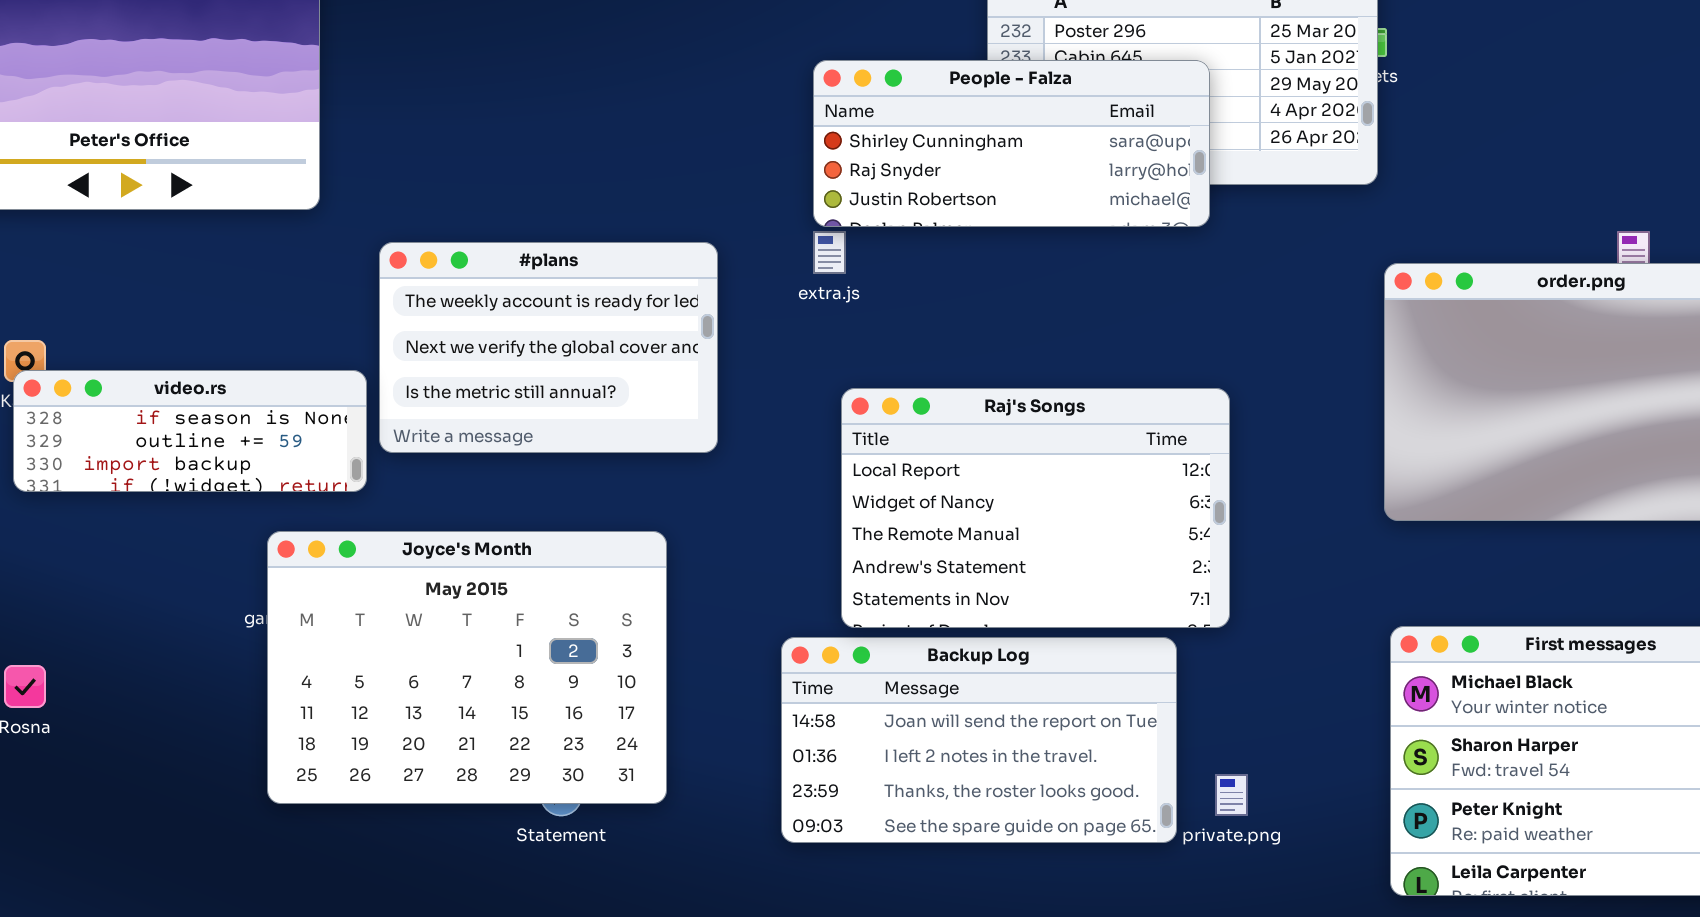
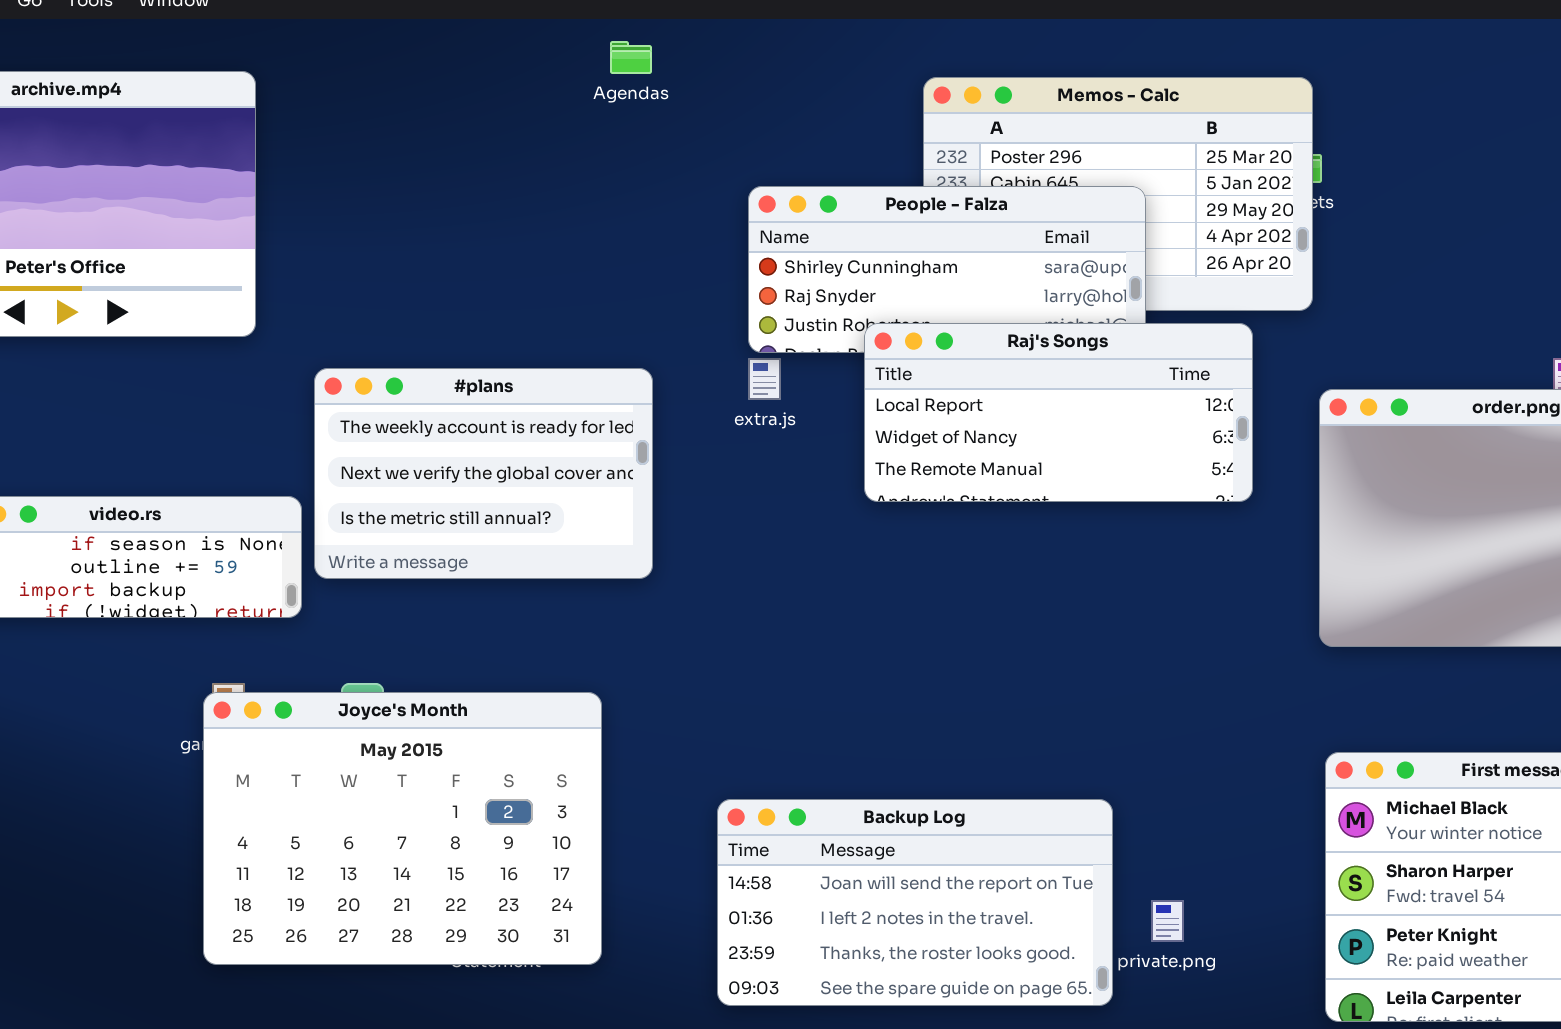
Raj's Songs: [841,388,1230,628] -> [864,323,1253,502], moved, resized
Joyce's Month: [267,531,667,804] -> [203,692,602,965], moved
Backup Log: [781,637,1177,843] -> [717,799,1113,1006], moved

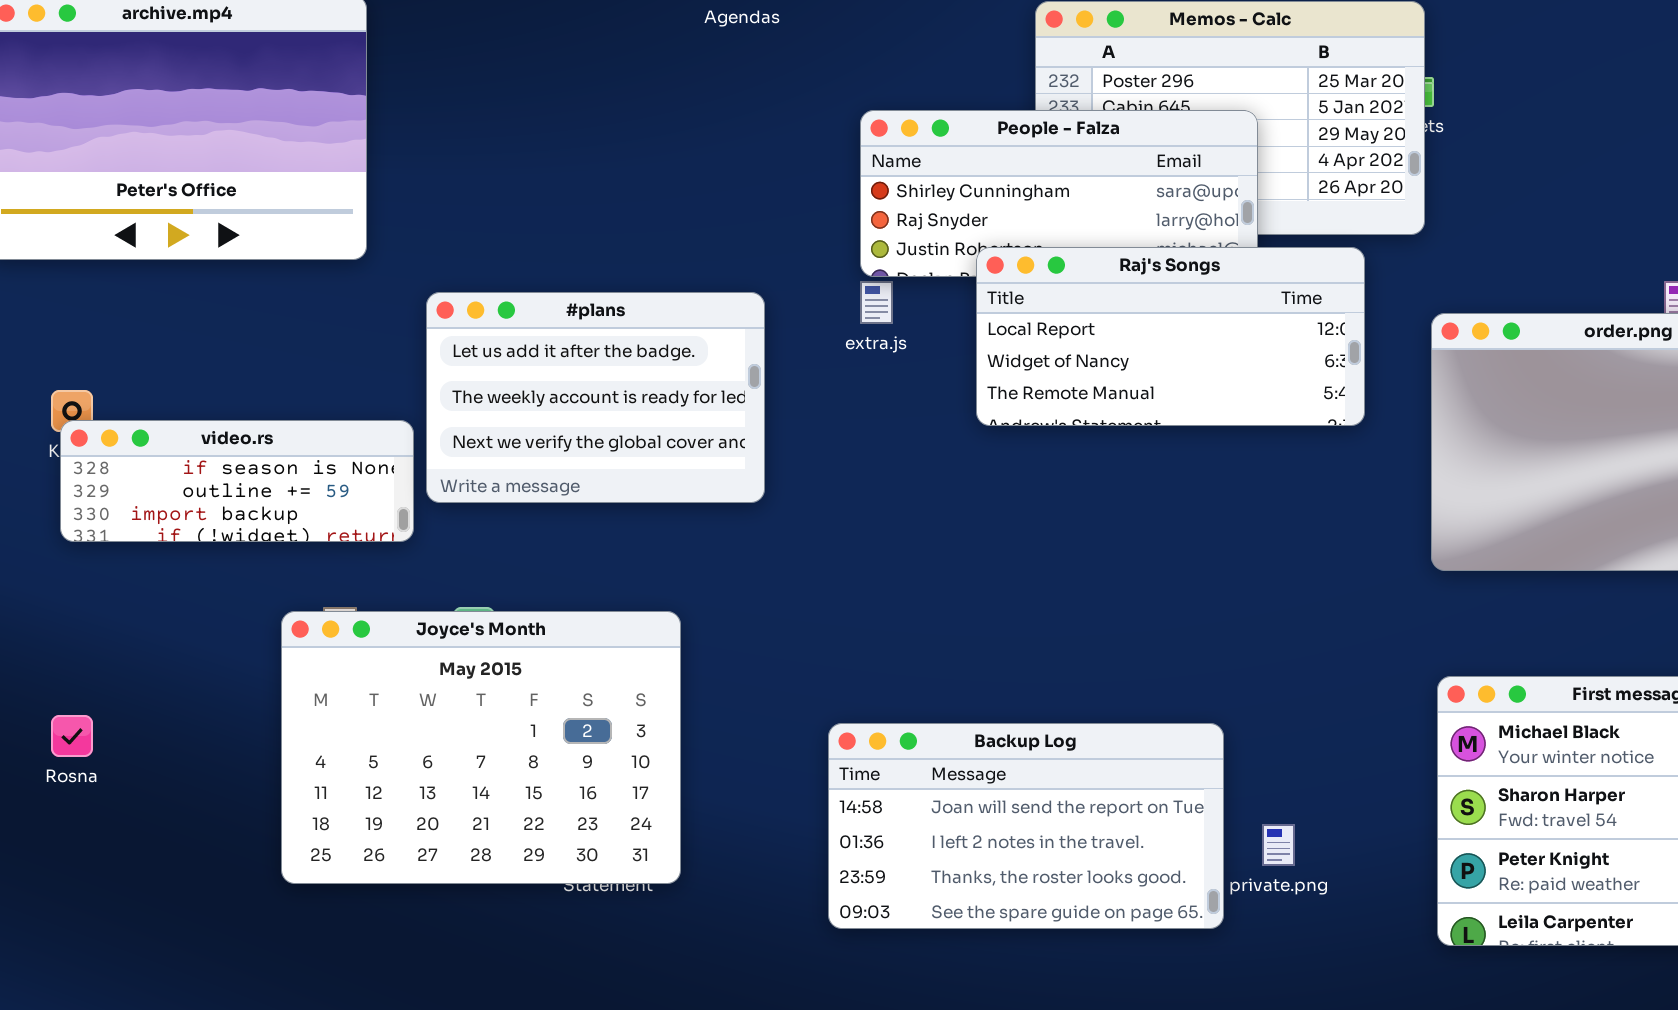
#plans: [314,368,653,579] -> [426,292,765,503], scrolled up 1 row
Joyce's Month: [203,692,602,965] -> [281,611,681,884], moved

